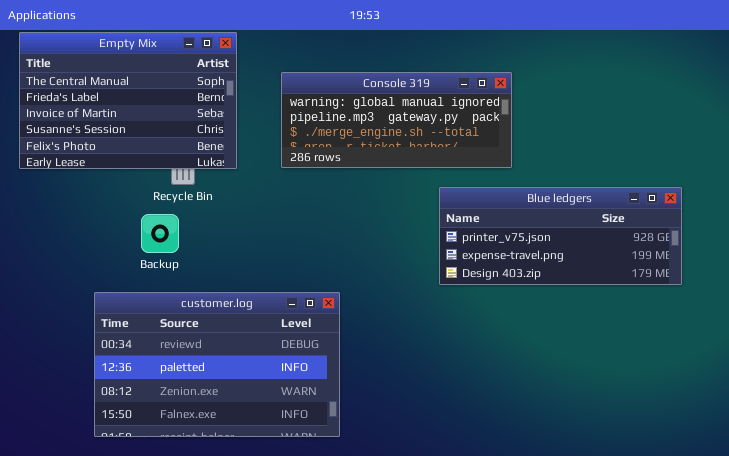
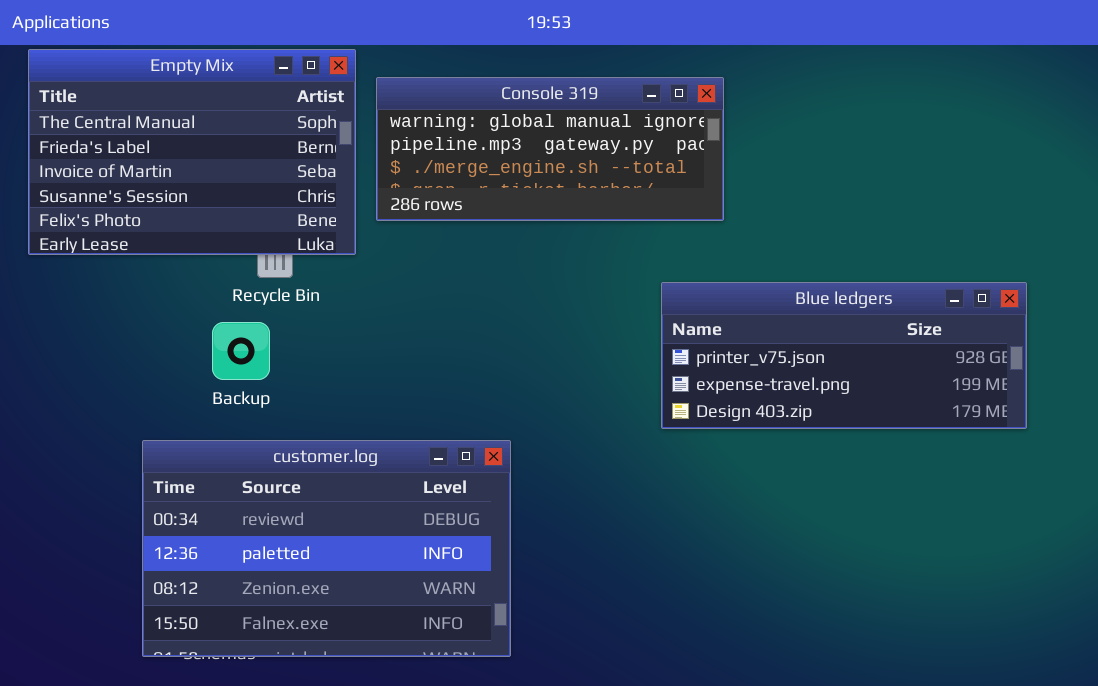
Console 319: [281,72,512,168] -> [376,77,724,221], moved

